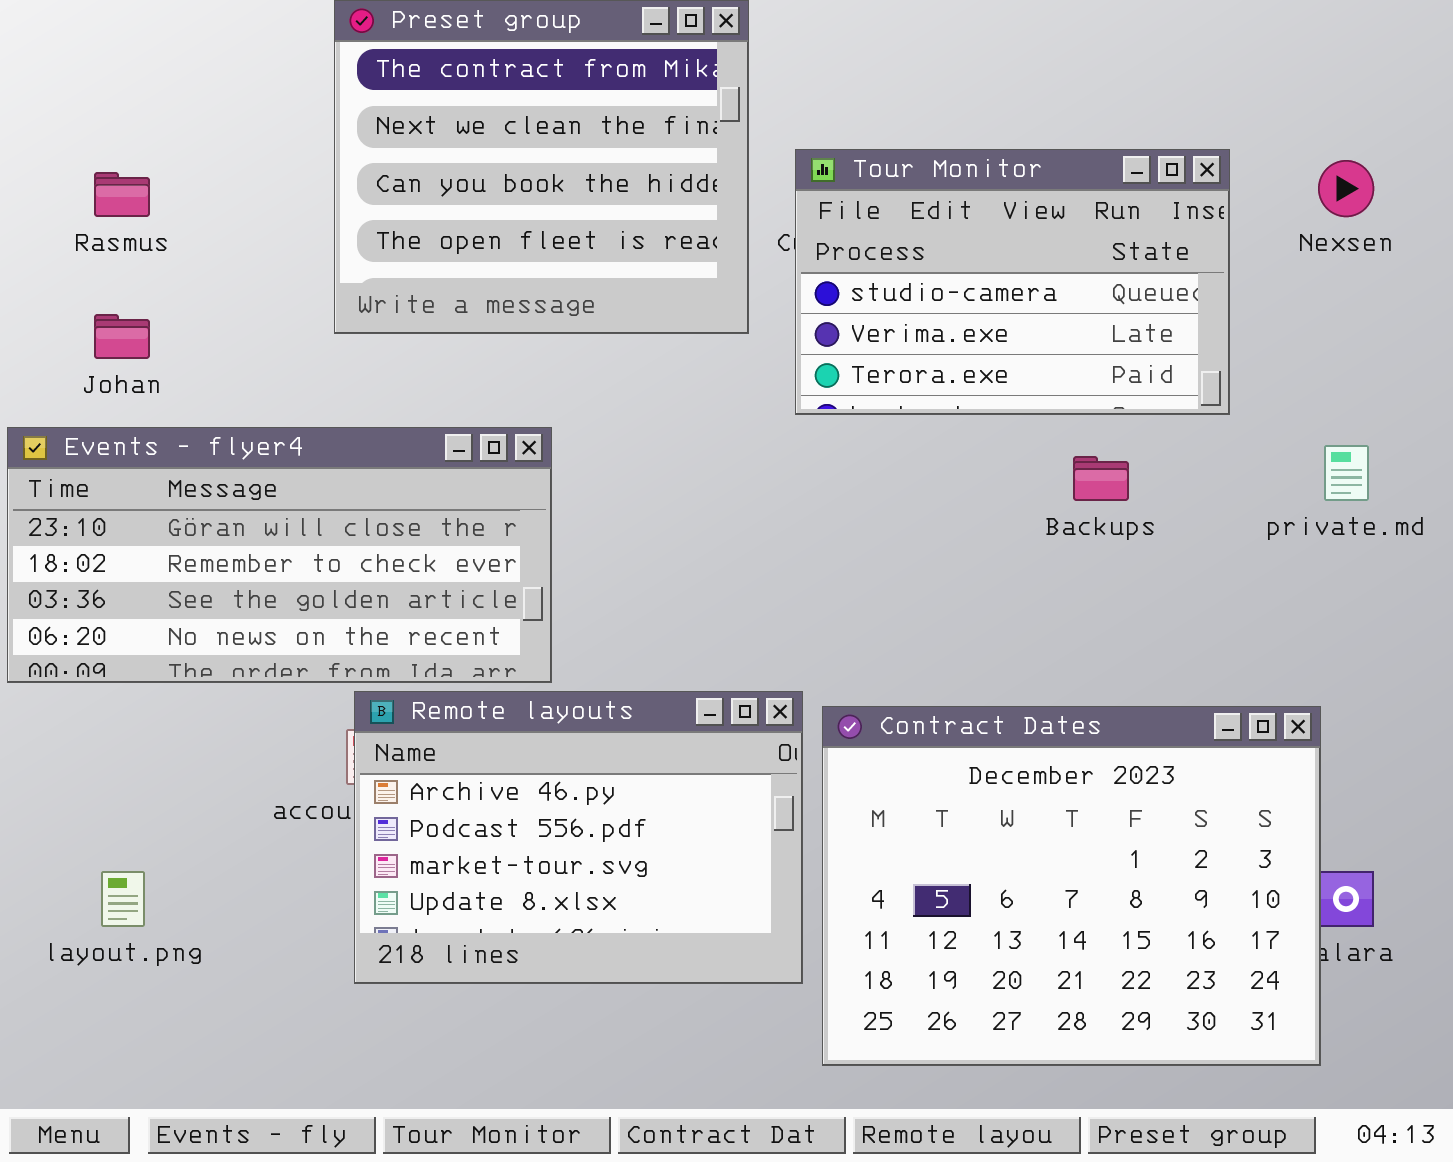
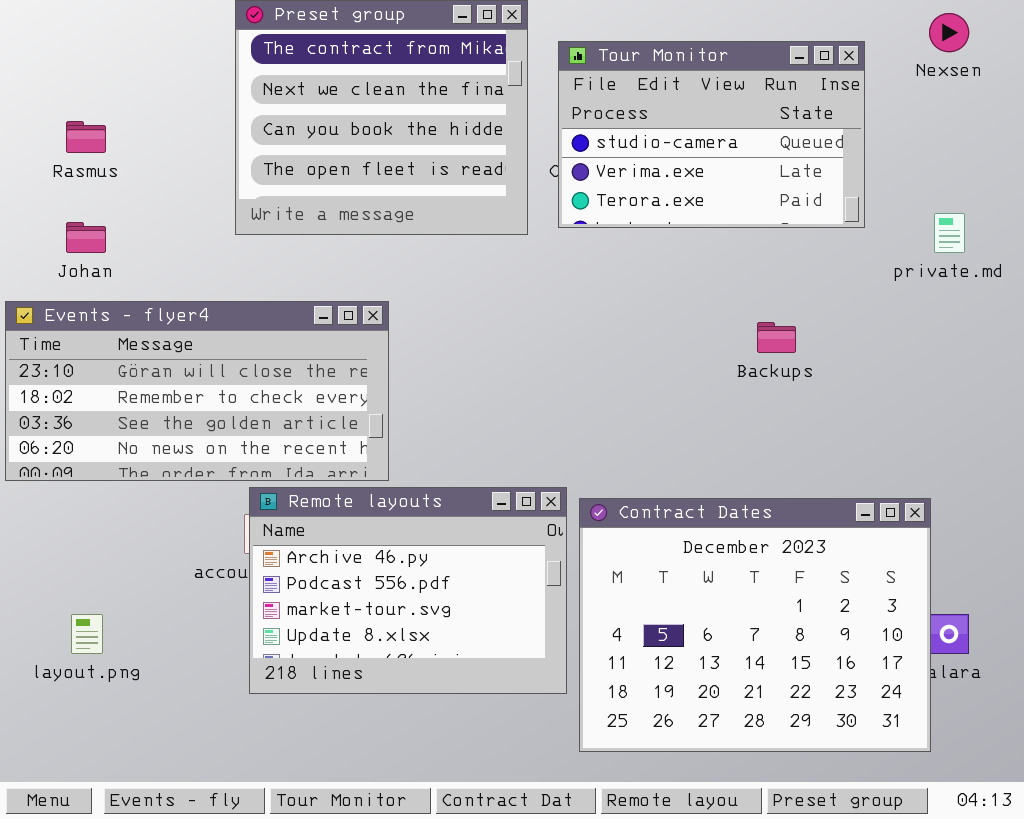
Tour Monitor: [795,149,1230,415] -> [558,41,865,228], moved
Nexsen: [1318,160,1374,217] -> [929,13,969,52], moved
private.md: [1324,445,1369,501] -> [934,213,965,253], moved

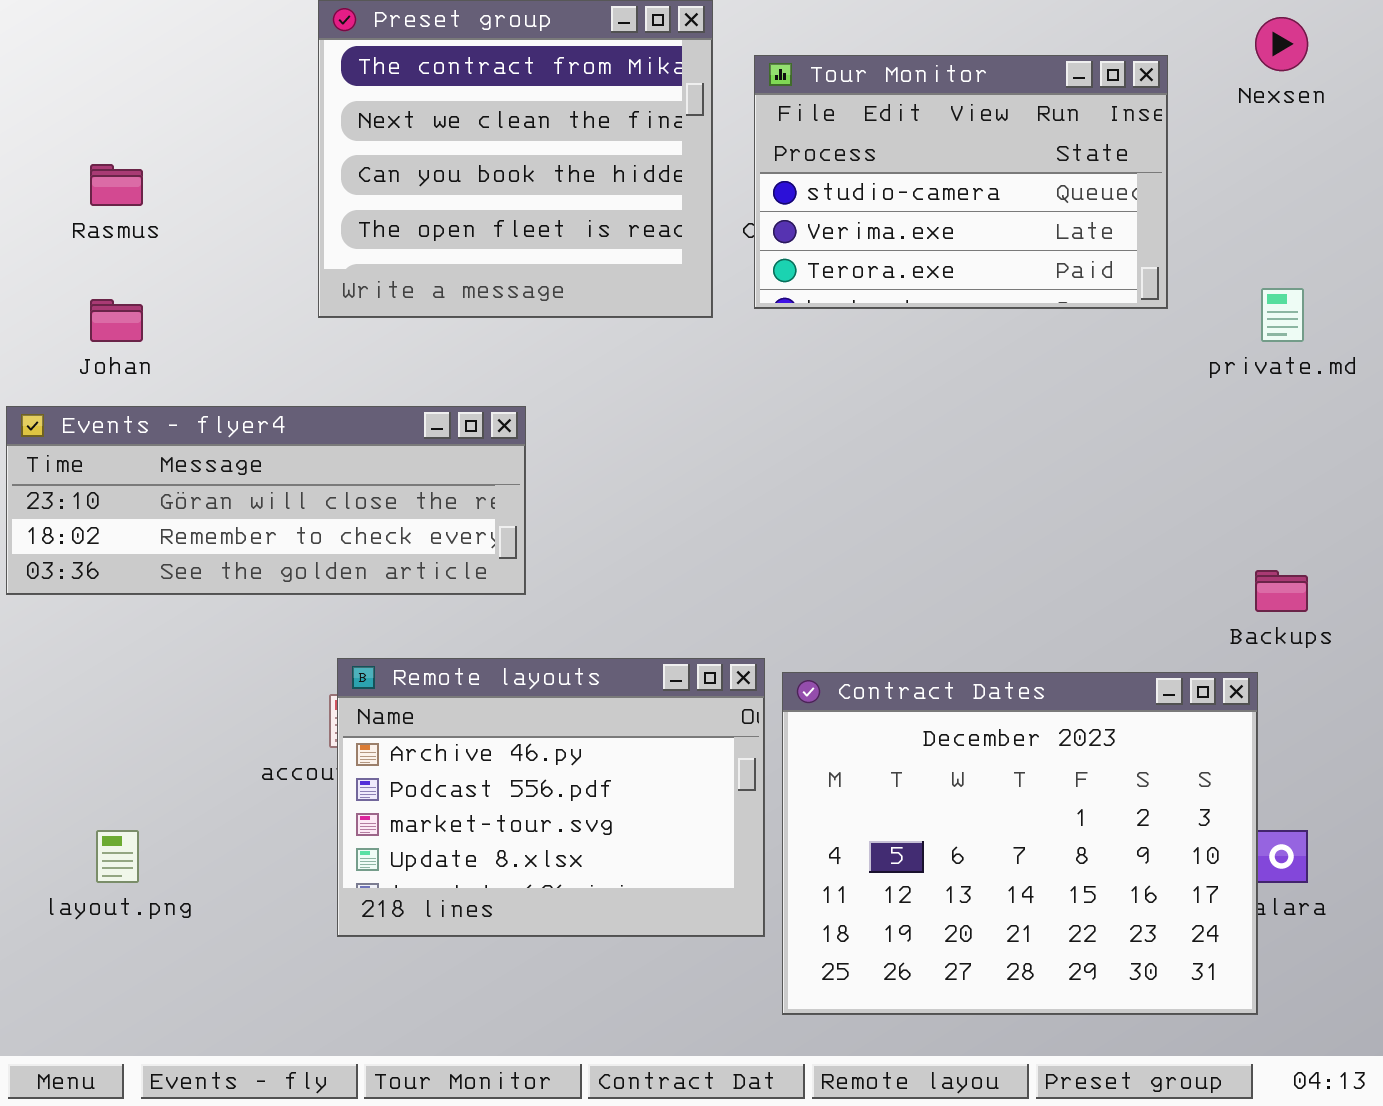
Events - flyer4: [5,301,389,481] -> [6,406,526,595], resized
Backups: [757,322,796,353] -> [1255,570,1308,612], moved

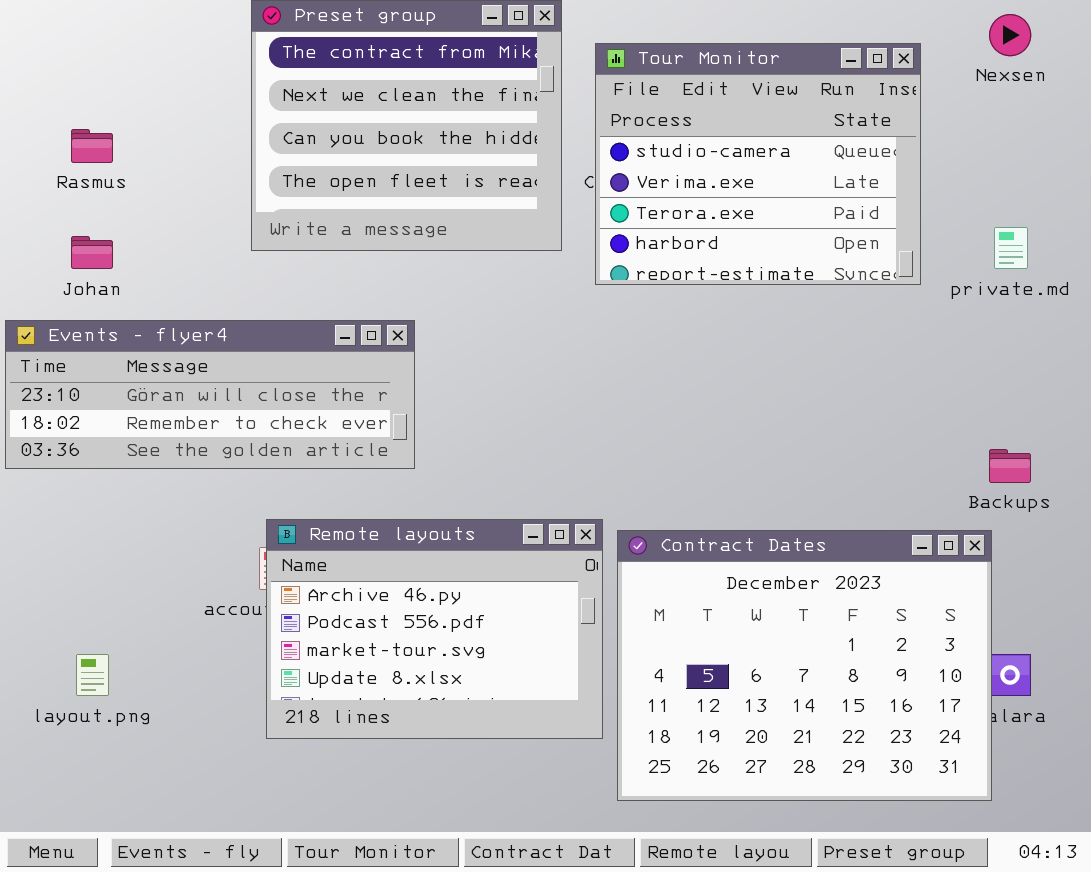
Tour Monitor: [754,55,1168,309] -> [595,43,921,285], resized

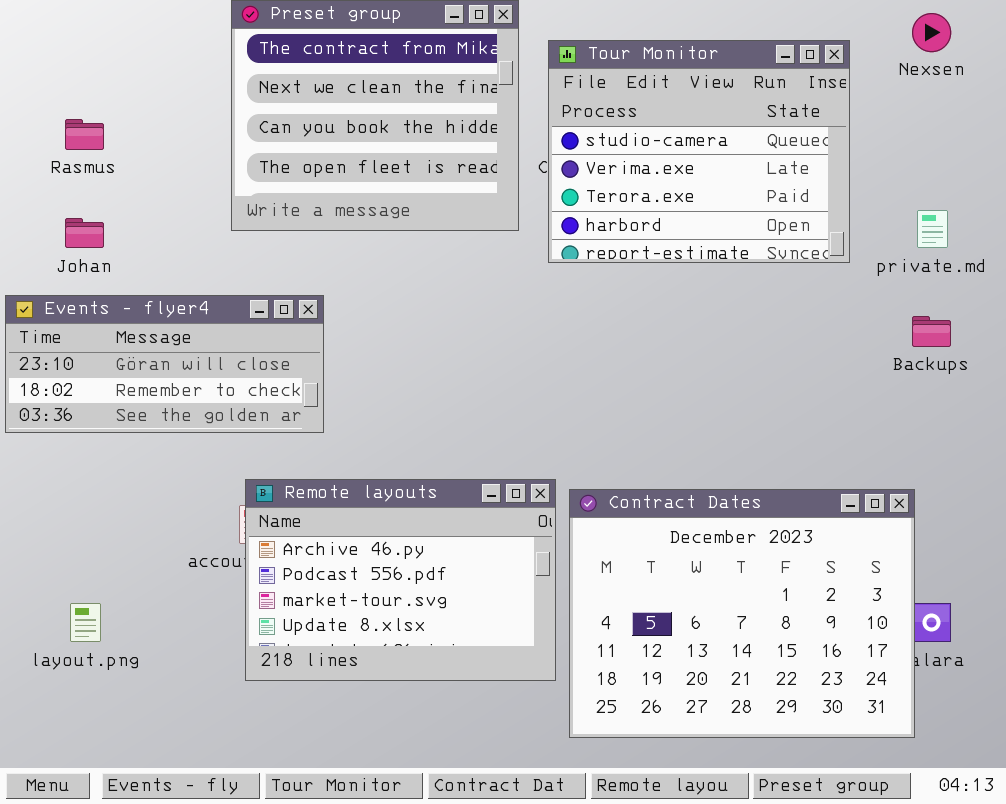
Events - flyer4: [5,320,415,469] -> [5,295,324,433], resized
Backups: [989,449,1031,483] -> [912,316,951,347], moved

